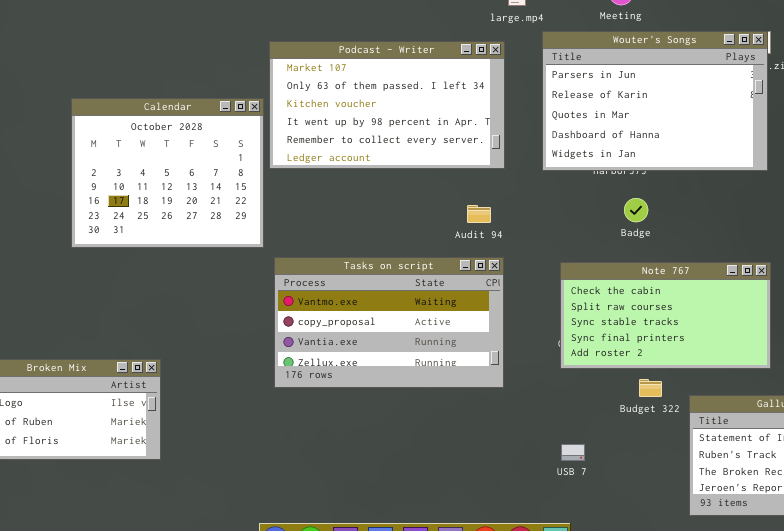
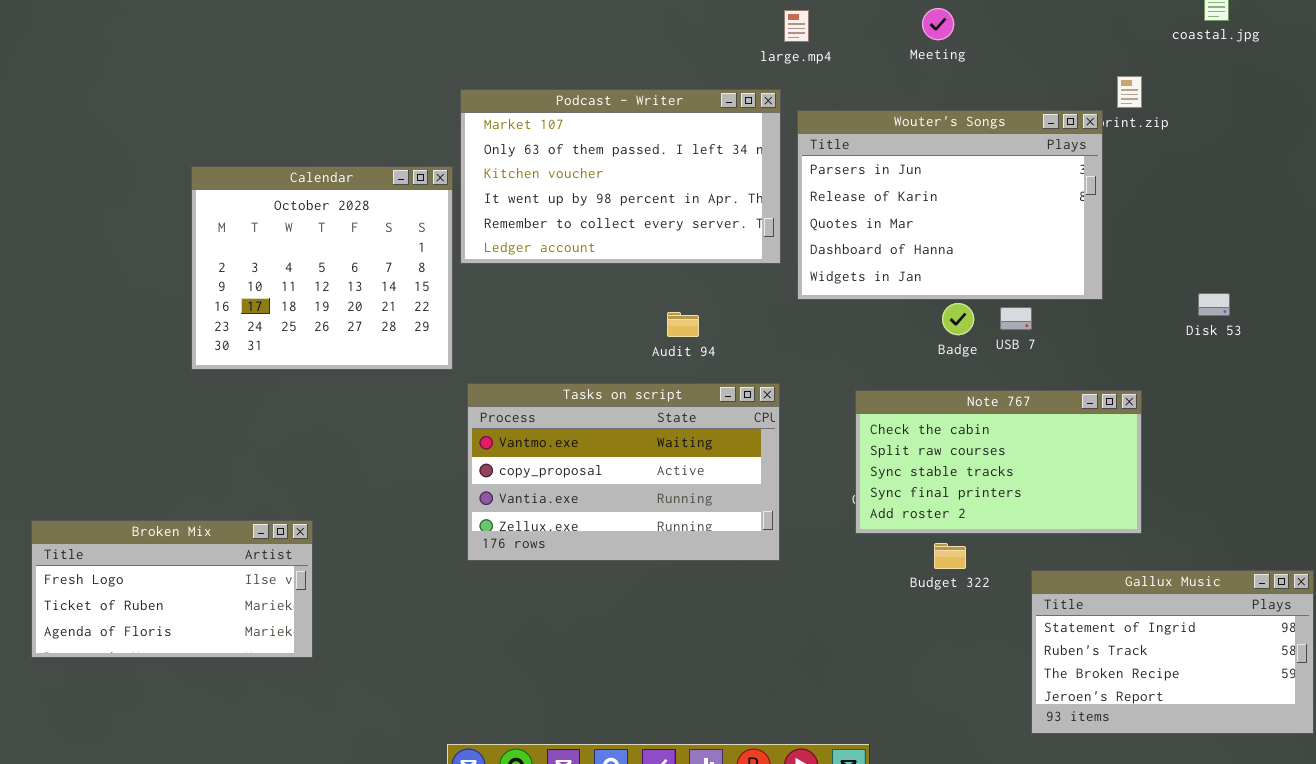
Wouter's Songs: [542,31,768,171] -> [797,110,1103,300], moved
Audit 94: [467,205,491,223] -> [667,312,699,337], moved
Budget 322: [639,379,662,397] -> [934,543,966,569], moved
USB 7: [561,444,585,461] -> [1000,307,1032,330], moved

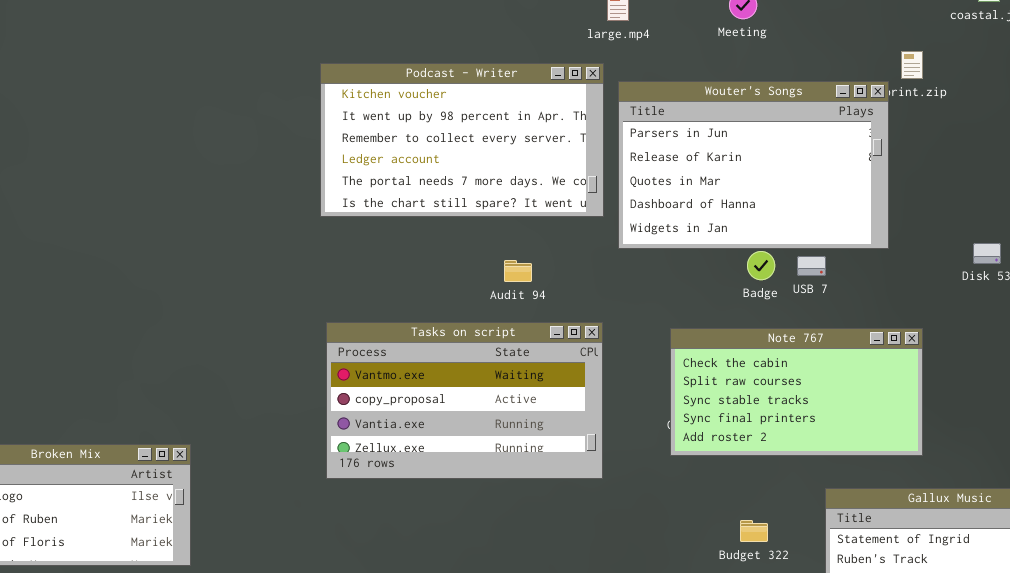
Podcast - Writer: [460,89,781,264] -> [320,63,604,217], scrolled down 2 rows
Calendar: [191,166,453,370] -> none, closed
Budget 322: [934,543,966,569] -> [740,520,768,542], moved

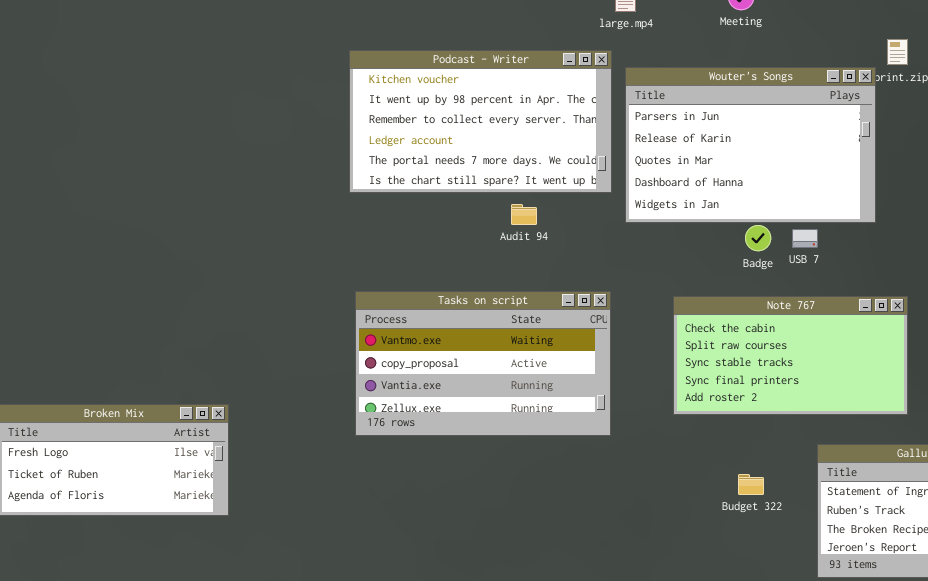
Audit 94: [504,260,532,282] -> [511,204,537,225], moved

